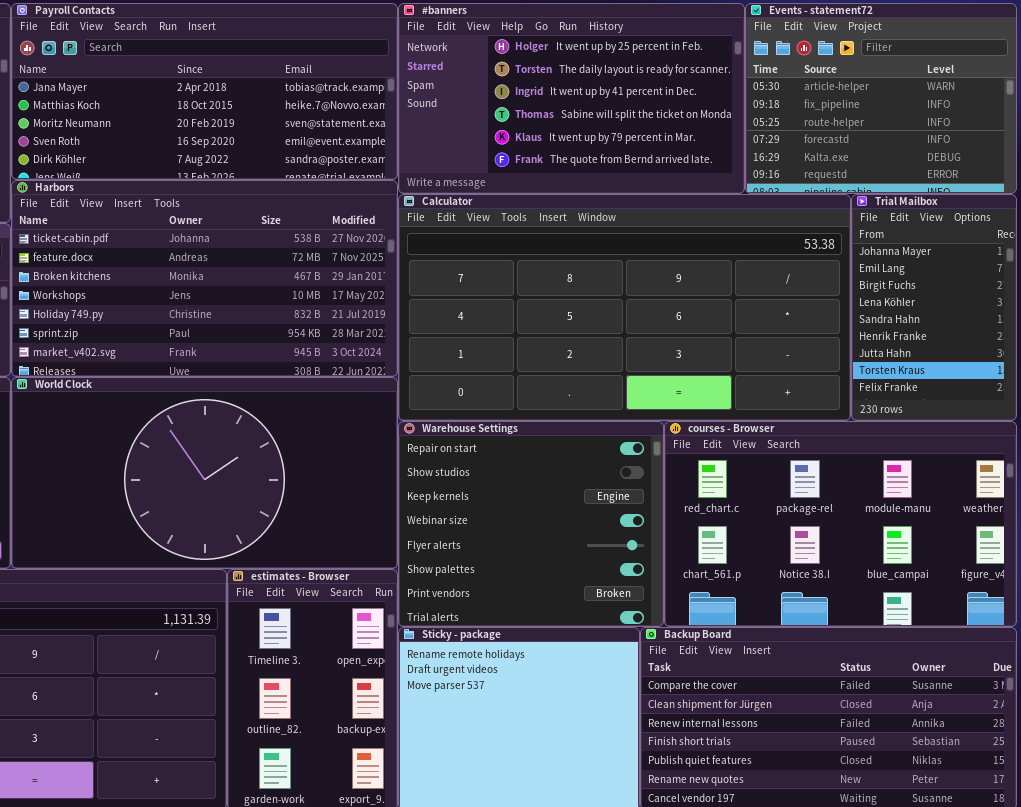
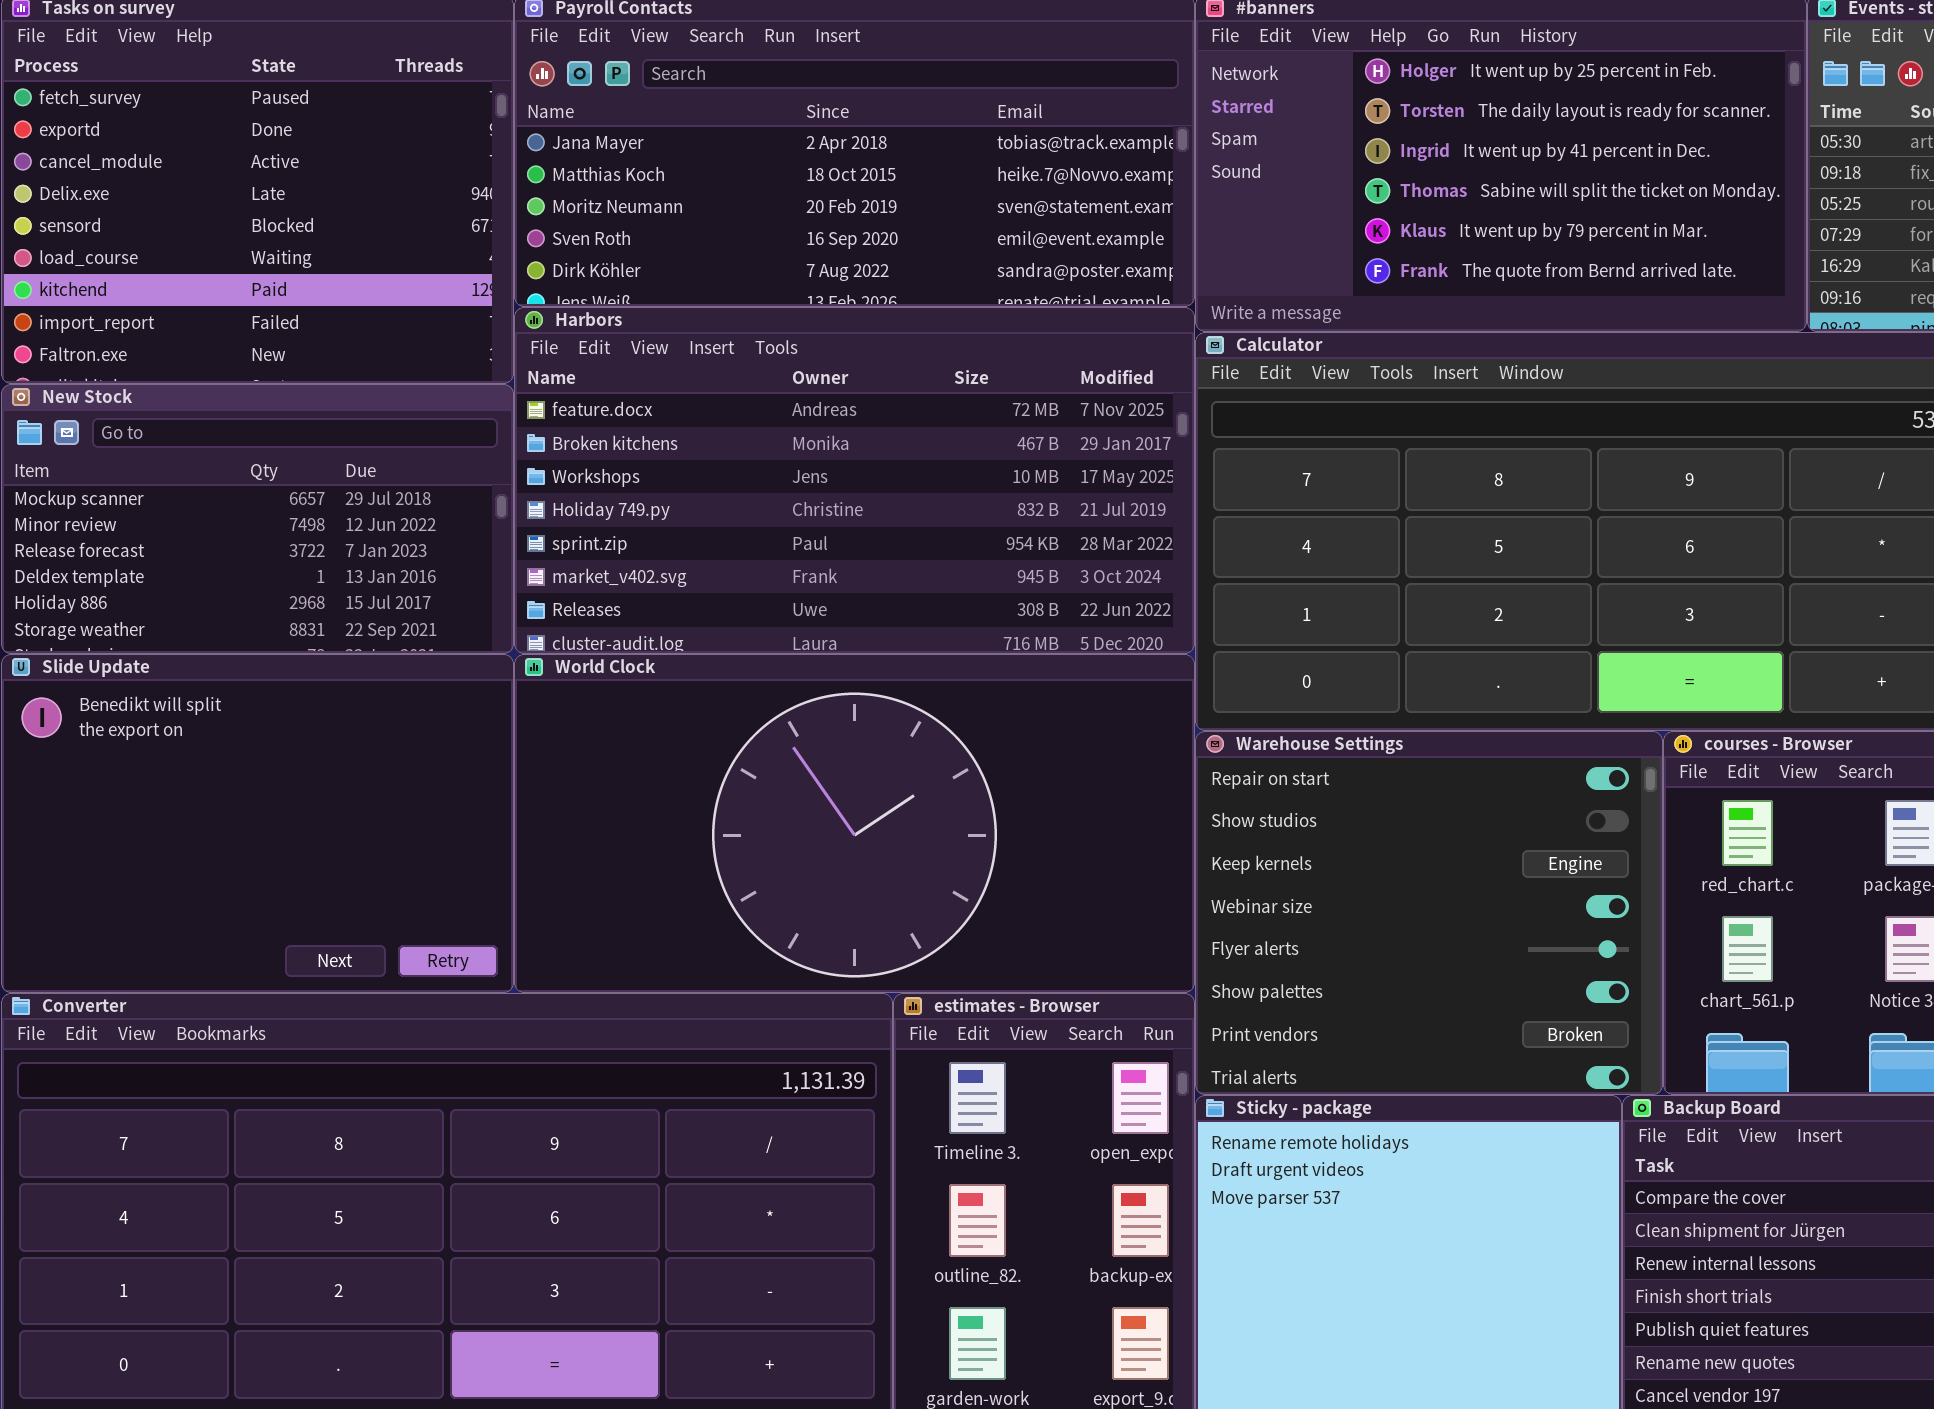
Harbors: [11,180,398,377] -> [514,307,1195,654], scrolled down 1 row

